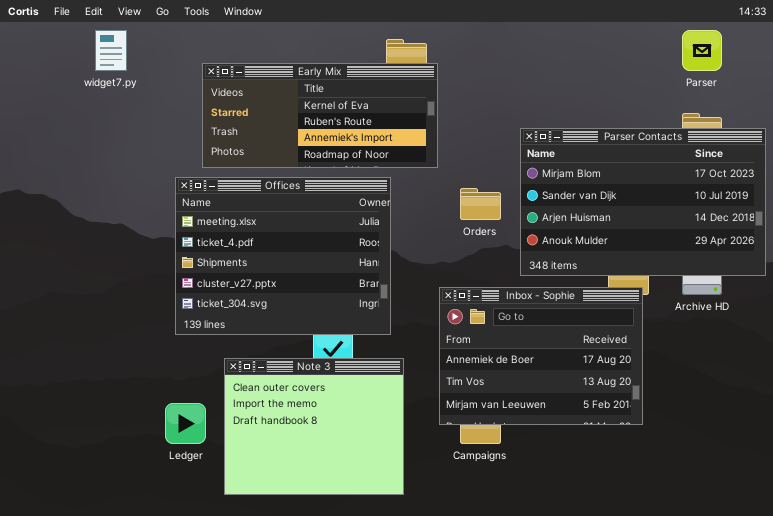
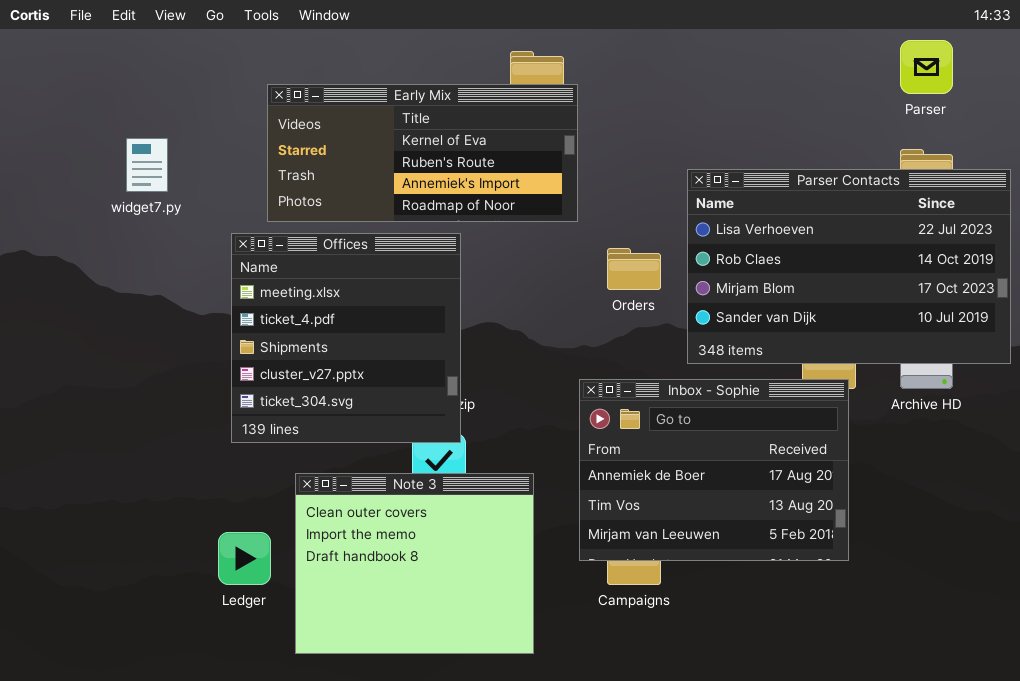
widget7.py: [95,30,127,71] -> [126,138,168,192], moved
Parser Contacts: [520,128,766,276] -> [687,169,1011,364], scrolled up 2 rows
Offices: [175,177,391,335] -> [231,233,461,443], resized

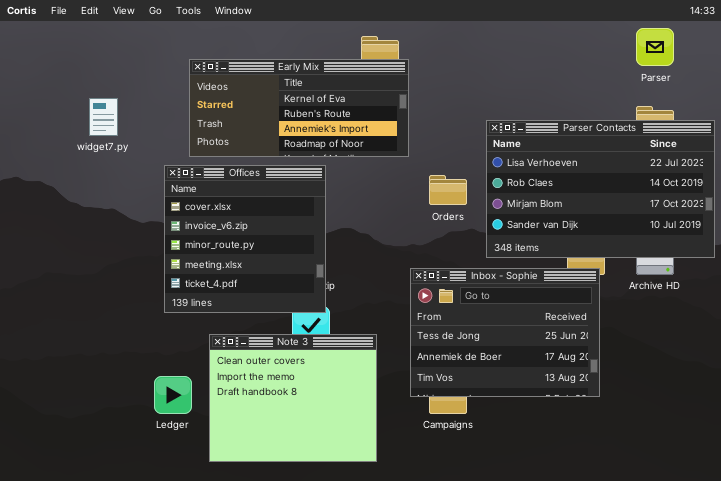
Offices: [231,233,461,443] -> [164,165,326,313], scrolled up 3 rows
Inbox - Sophie: [579,379,849,561] -> [410,268,600,397], scrolled up 1 row

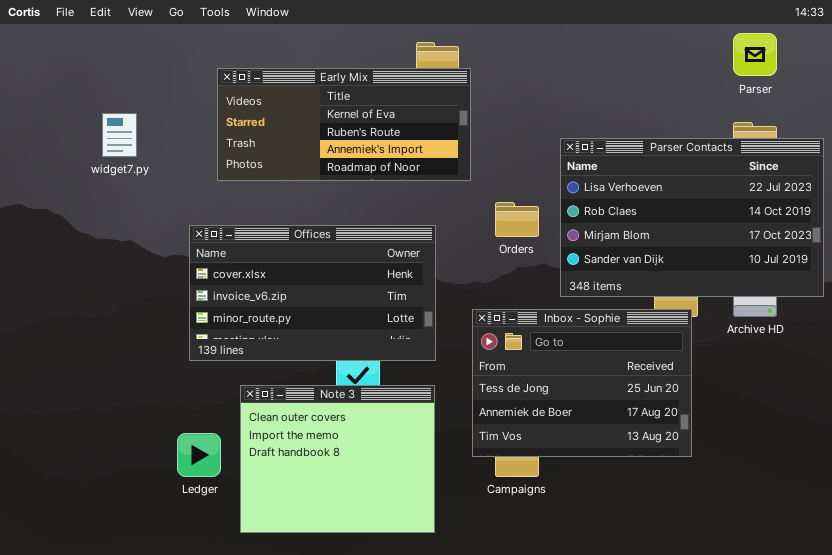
Offices: [164,165,326,313] -> [189,225,436,361], resized

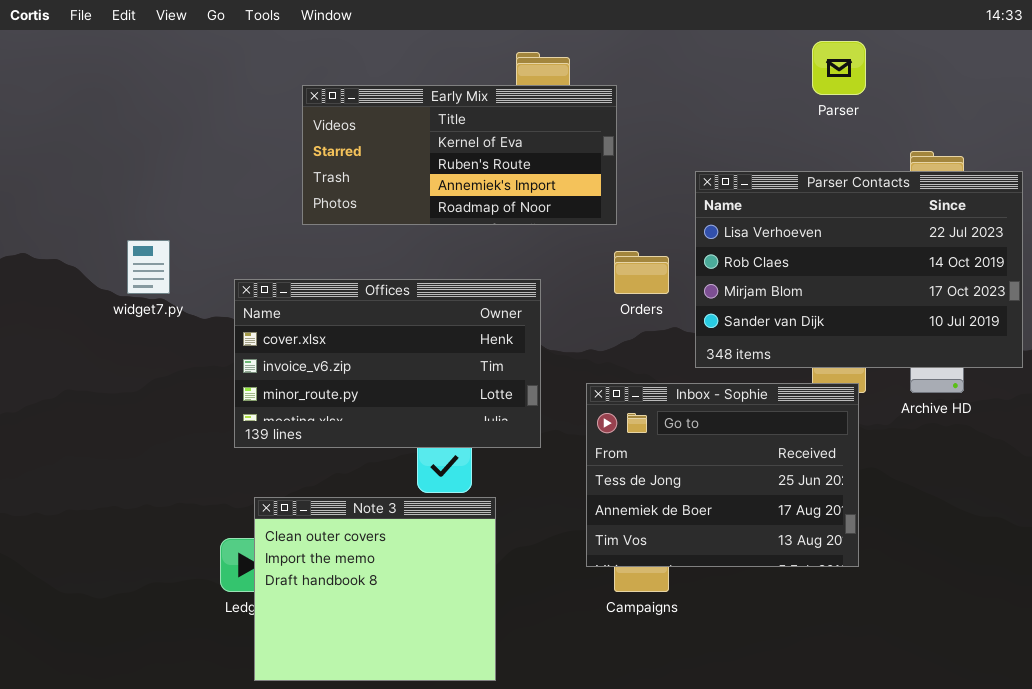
Parser: [733,33,777,76] -> [812,41,866,95], moved
Early Mix: [217,68,471,181] -> [302,85,617,225], moved
widget7.py: [102,113,137,157] -> [127,240,170,294], moved
Note 3: [240,385,435,533] -> [254,497,496,681], moved

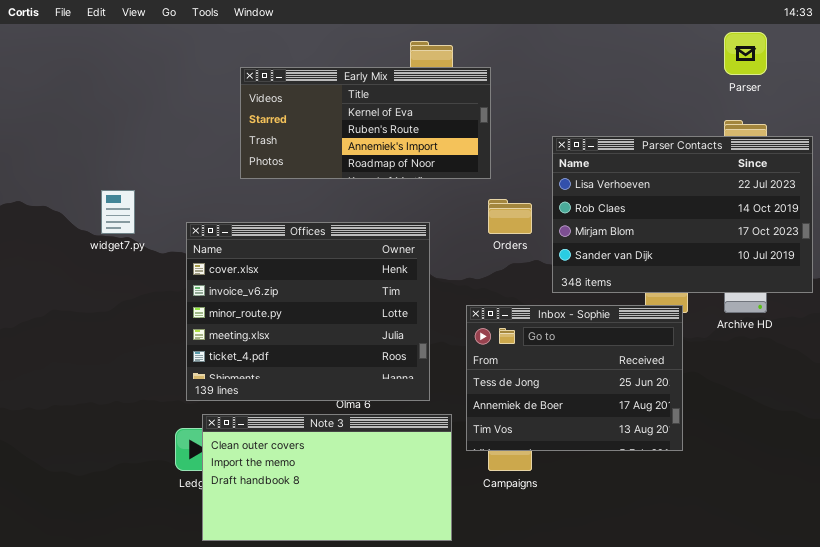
Parser: [812,41,866,95] -> [724,32,767,75], moved
Offices: [234,279,541,448] -> [186,222,430,401], resized
Note 3: [254,497,496,681] -> [202,414,452,541], resized

